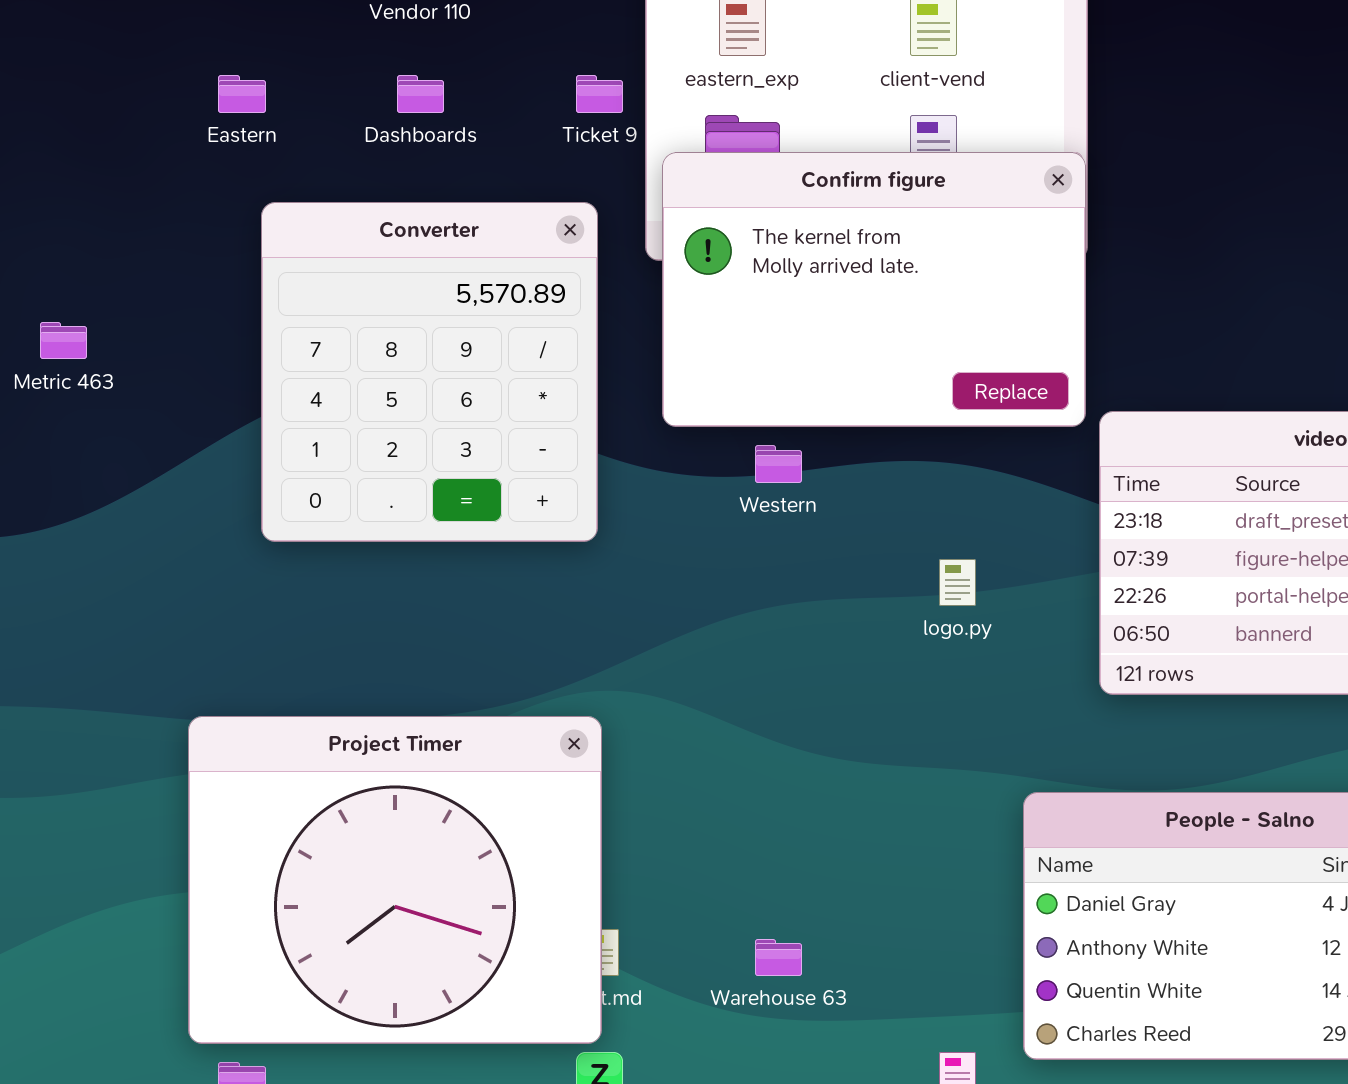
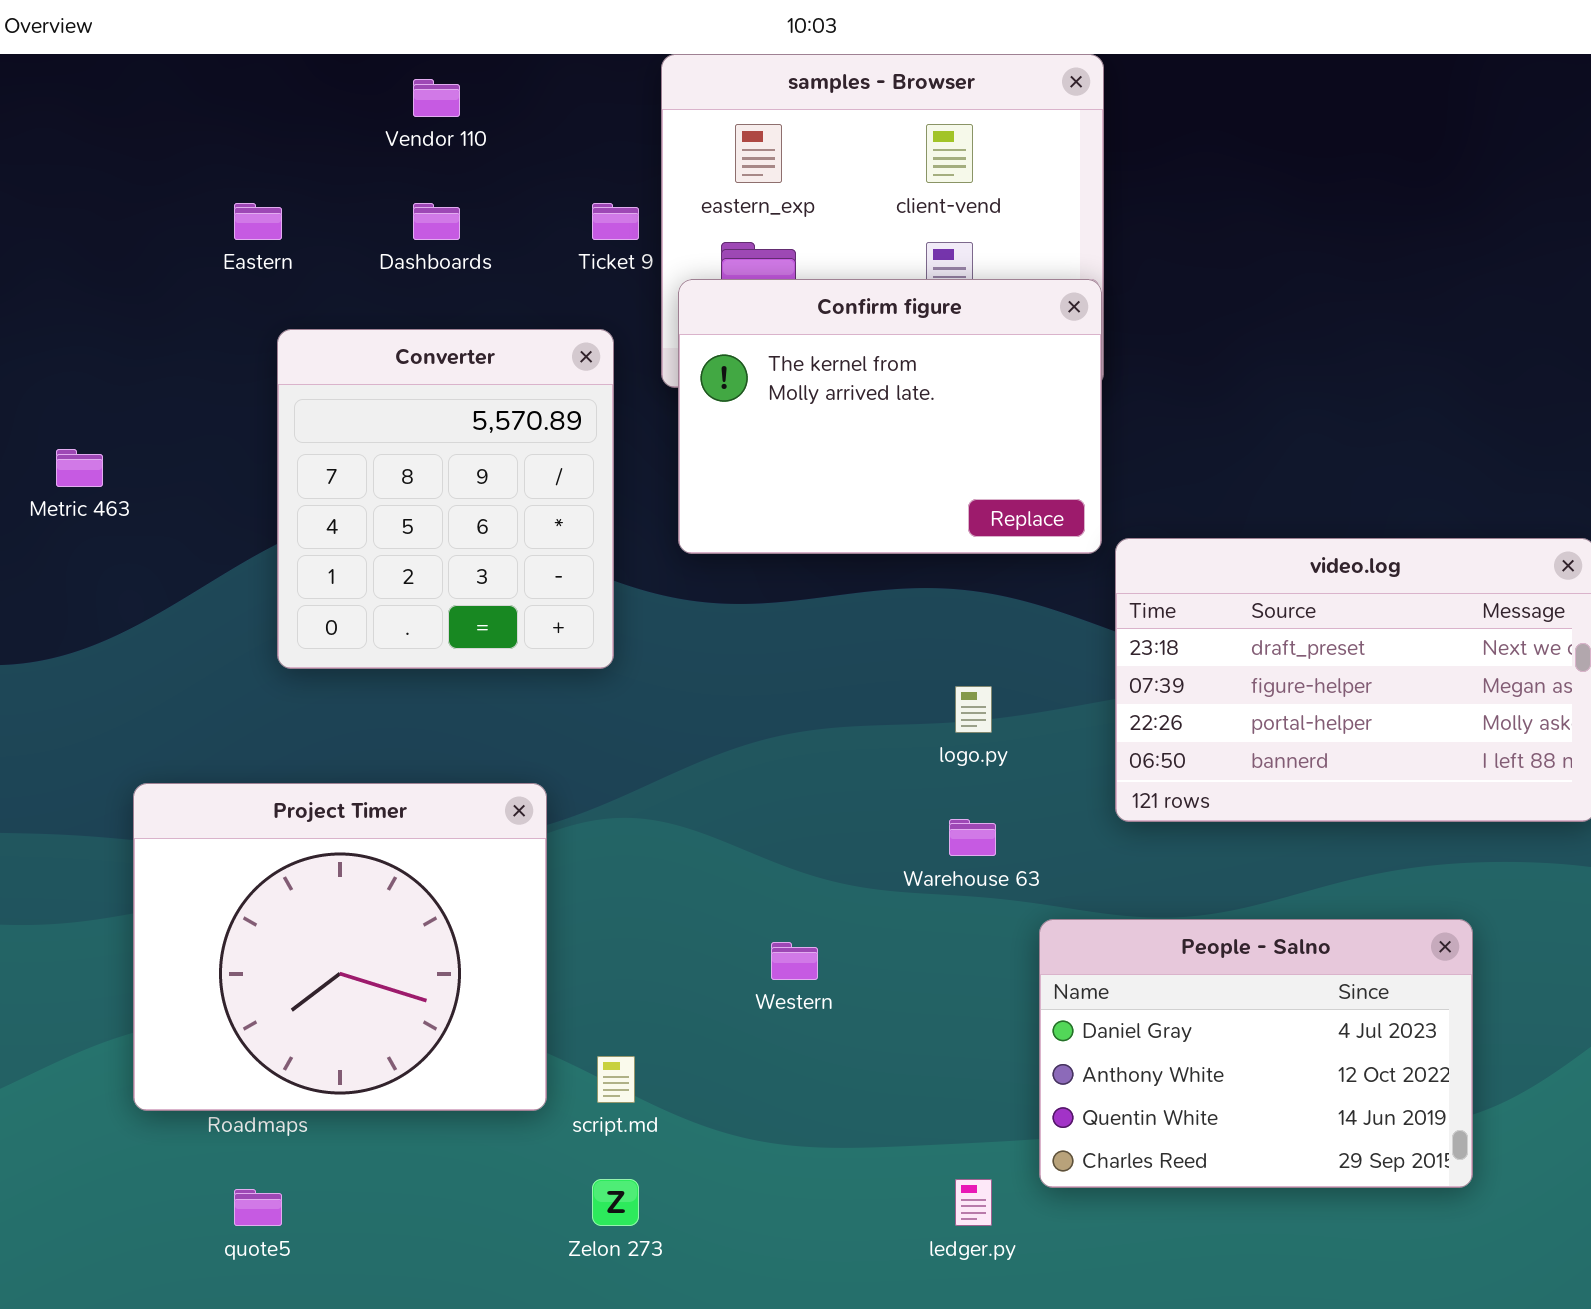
Western: [755,445,802,483] -> [771,942,818,980], moved
Project Timer: [188,716,602,1044] -> [133,783,547,1111], moved
Warehouse 63: [755,939,802,976] -> [949,819,996,856], moved

